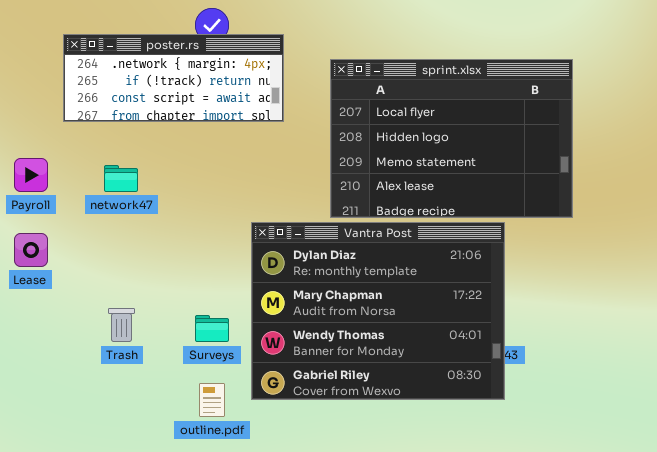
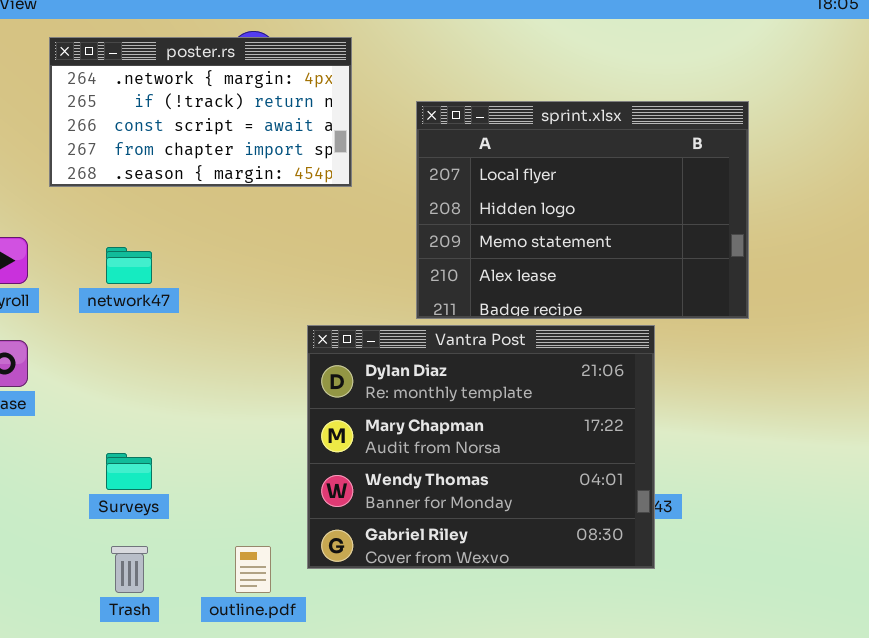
poster.rs: [63,34,284,122] -> [49,37,352,187], resized
Trash: [108,308,135,342] -> [111,546,148,593], moved
Surveys: [195,315,229,342] -> [106,453,152,490], moved

